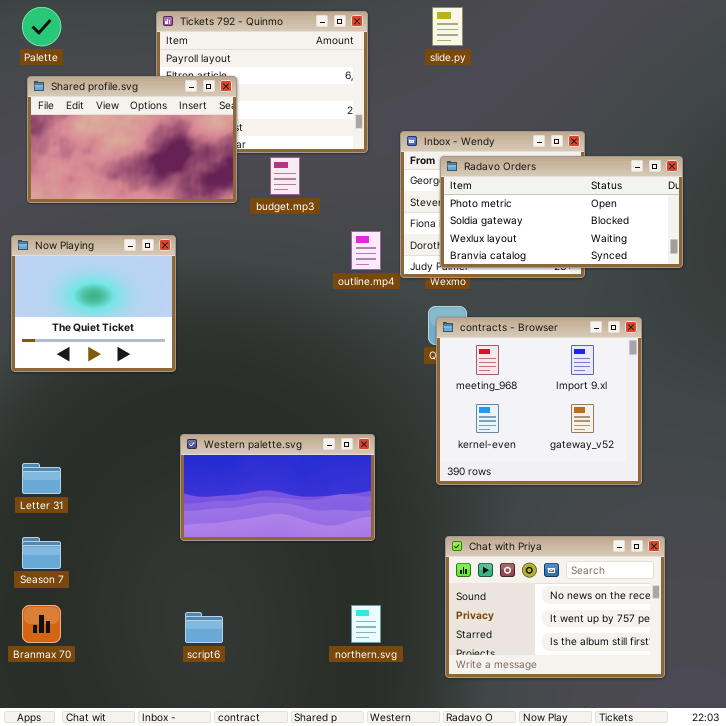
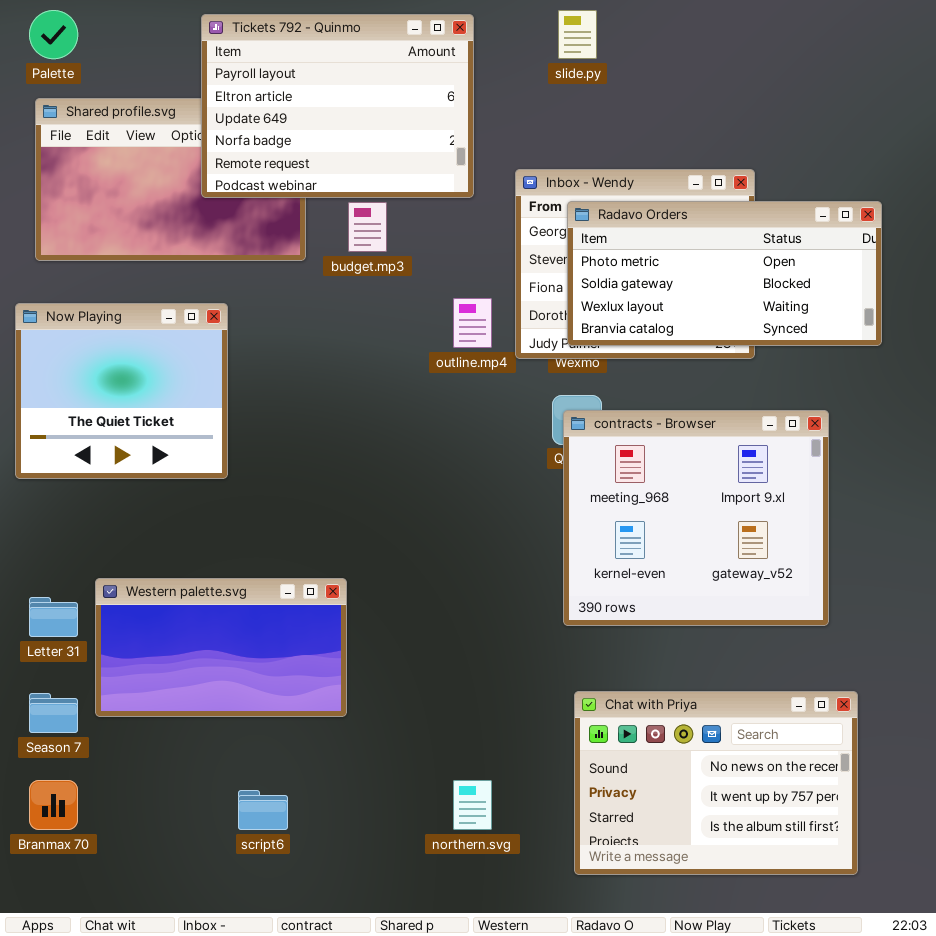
Tickets 792 - Quinmo: [156,11,368,153] -> [201,14,474,198], raised
Western palette.svg: [180,434,375,541] -> [95,578,347,717], moved

